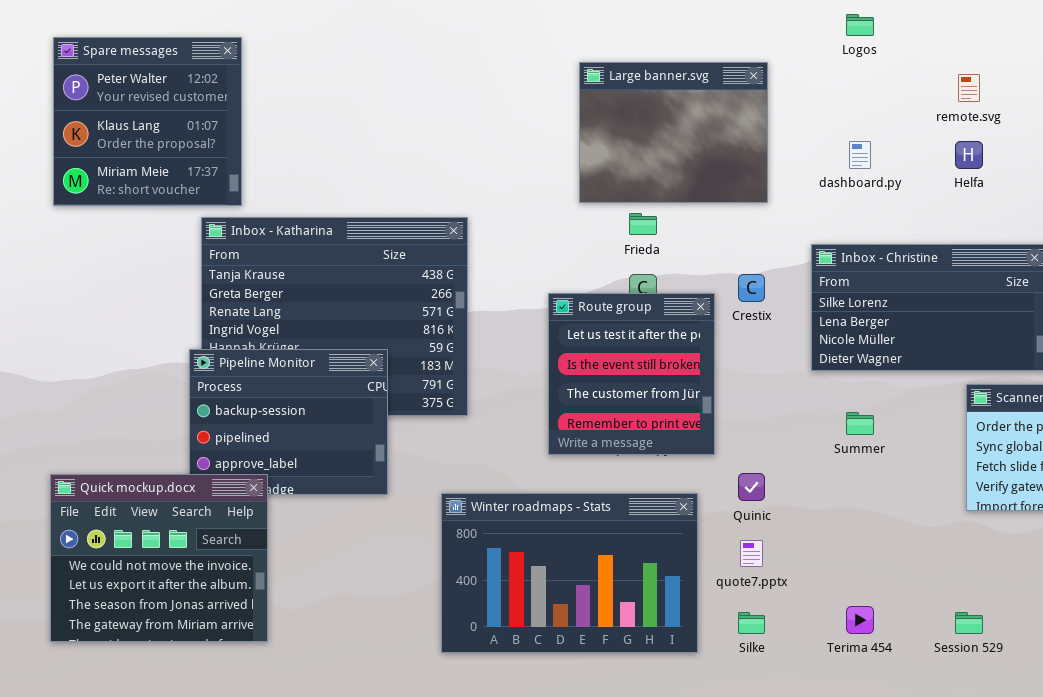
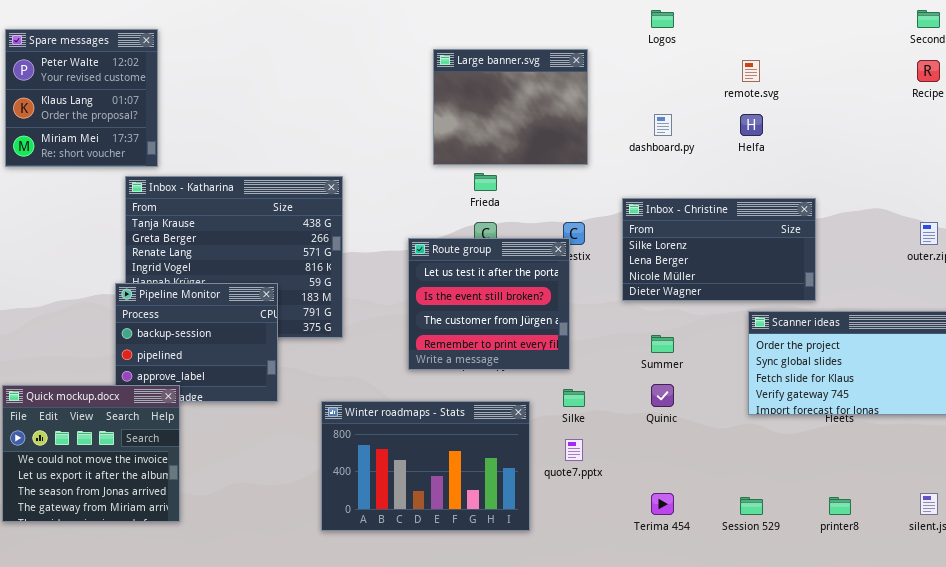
Route group: [548,293,715,455] -> [408,238,570,370], resized
Quinic: [738,473,765,501] -> [651,384,674,407], moved
Silke: [738,612,765,634] -> [563,389,585,407], moved

